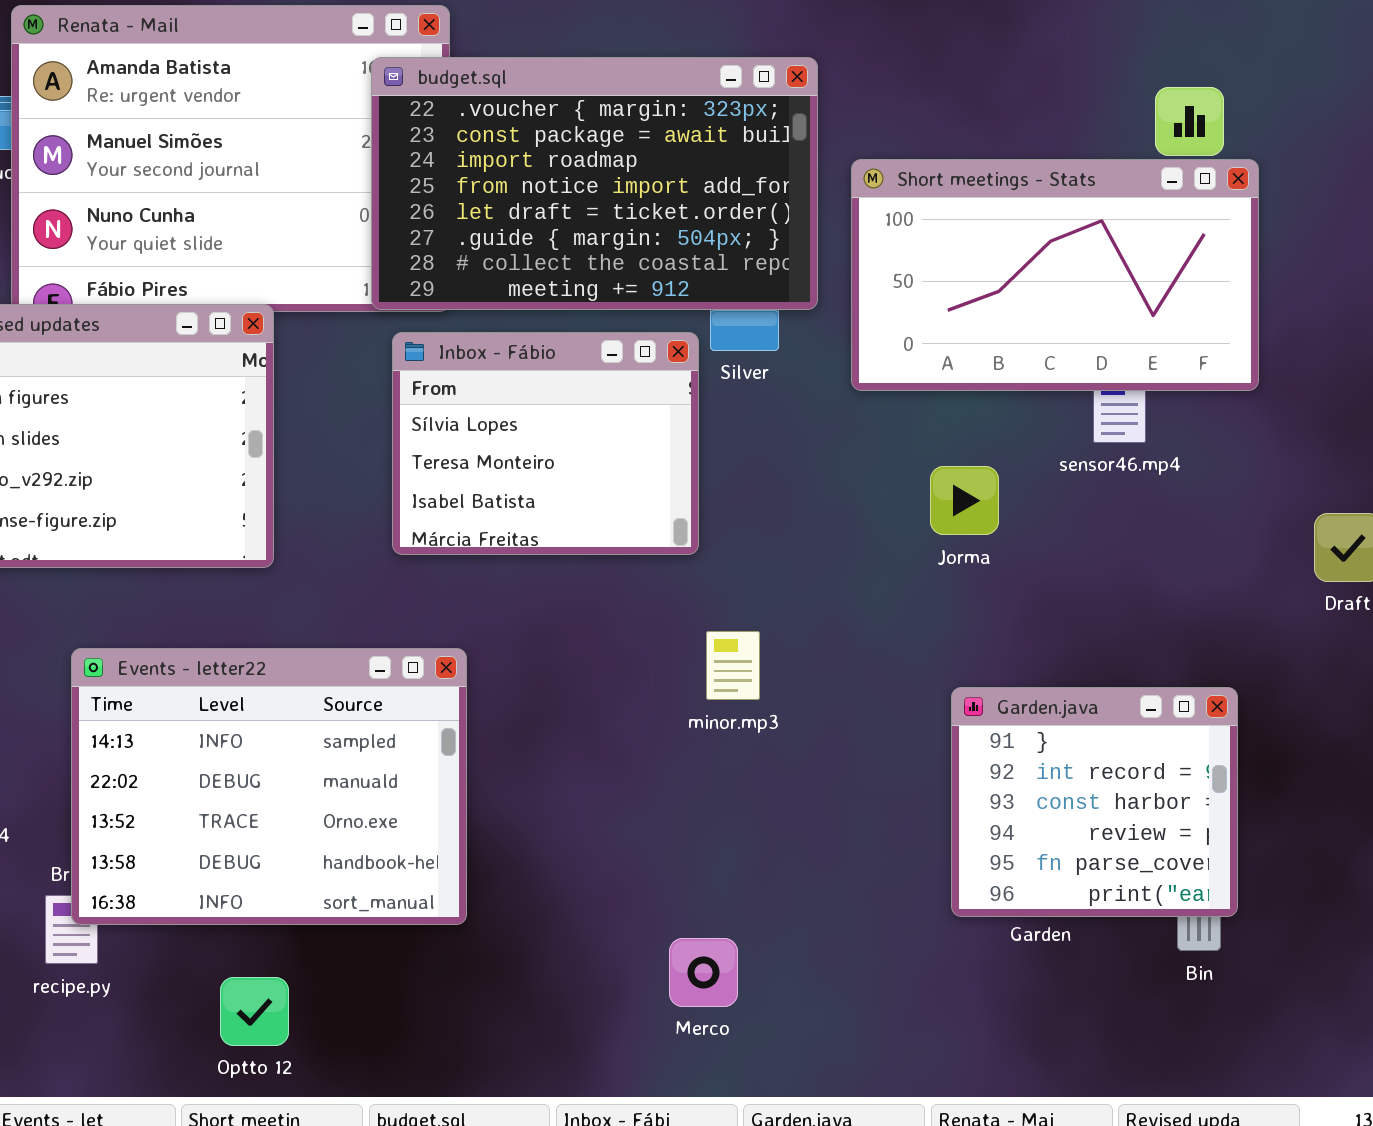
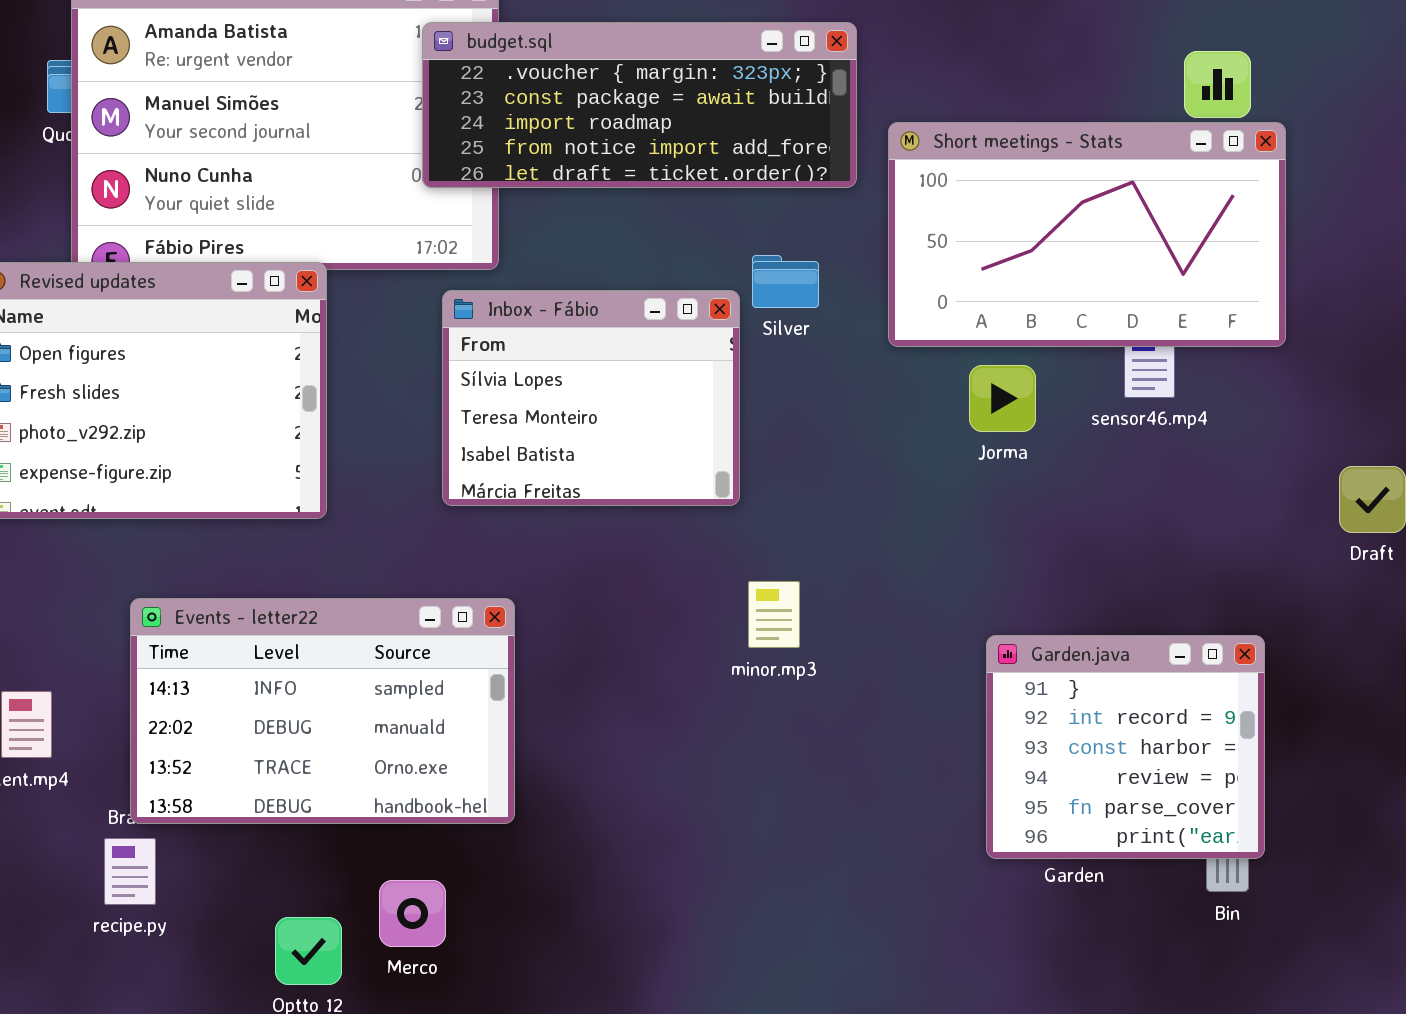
budget.sql: [371,57,818,310] -> [422,22,857,188], resized
Jorma: [930,466,999,535] -> [969,365,1036,432], moved
Events - letter22: [71,648,467,925] -> [130,598,515,824], resized
Merco: [669,938,738,1007] -> [379,880,446,947], moved

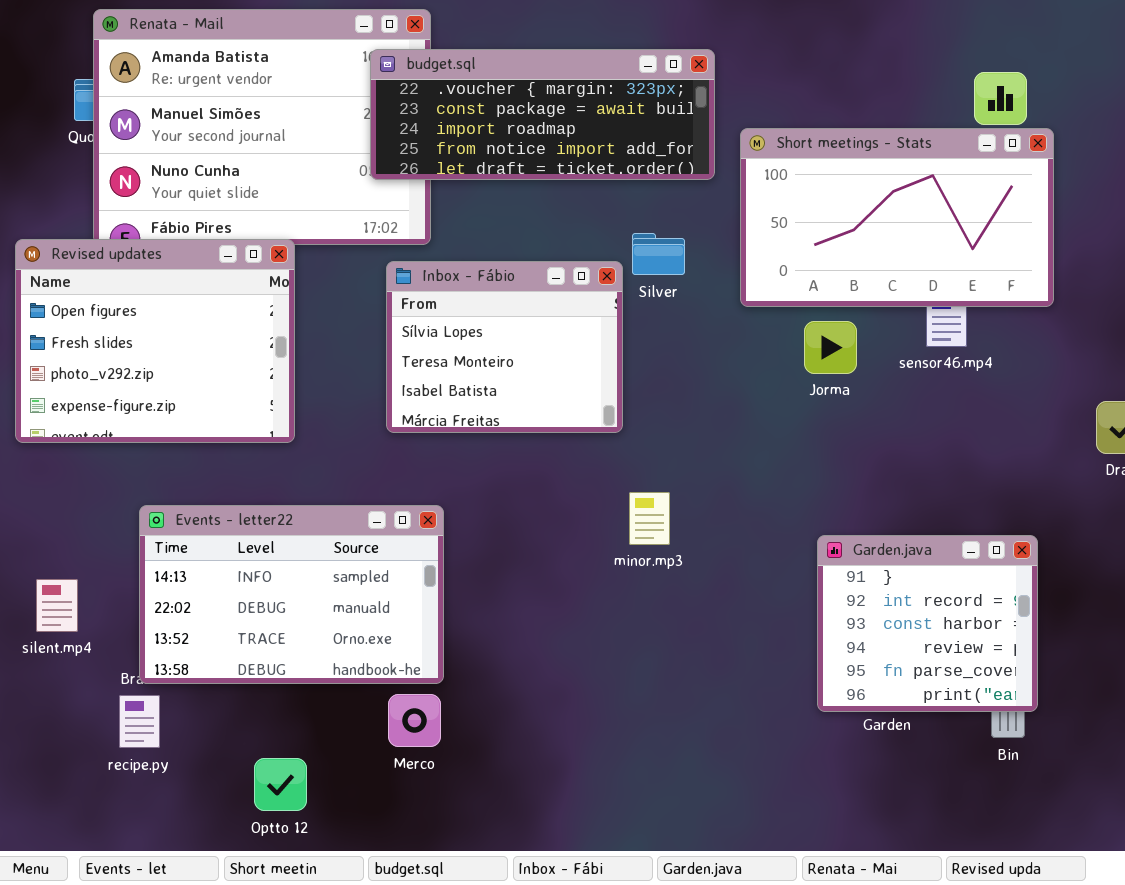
Merco: [379,880,446,947] -> [388,694,441,747], moved

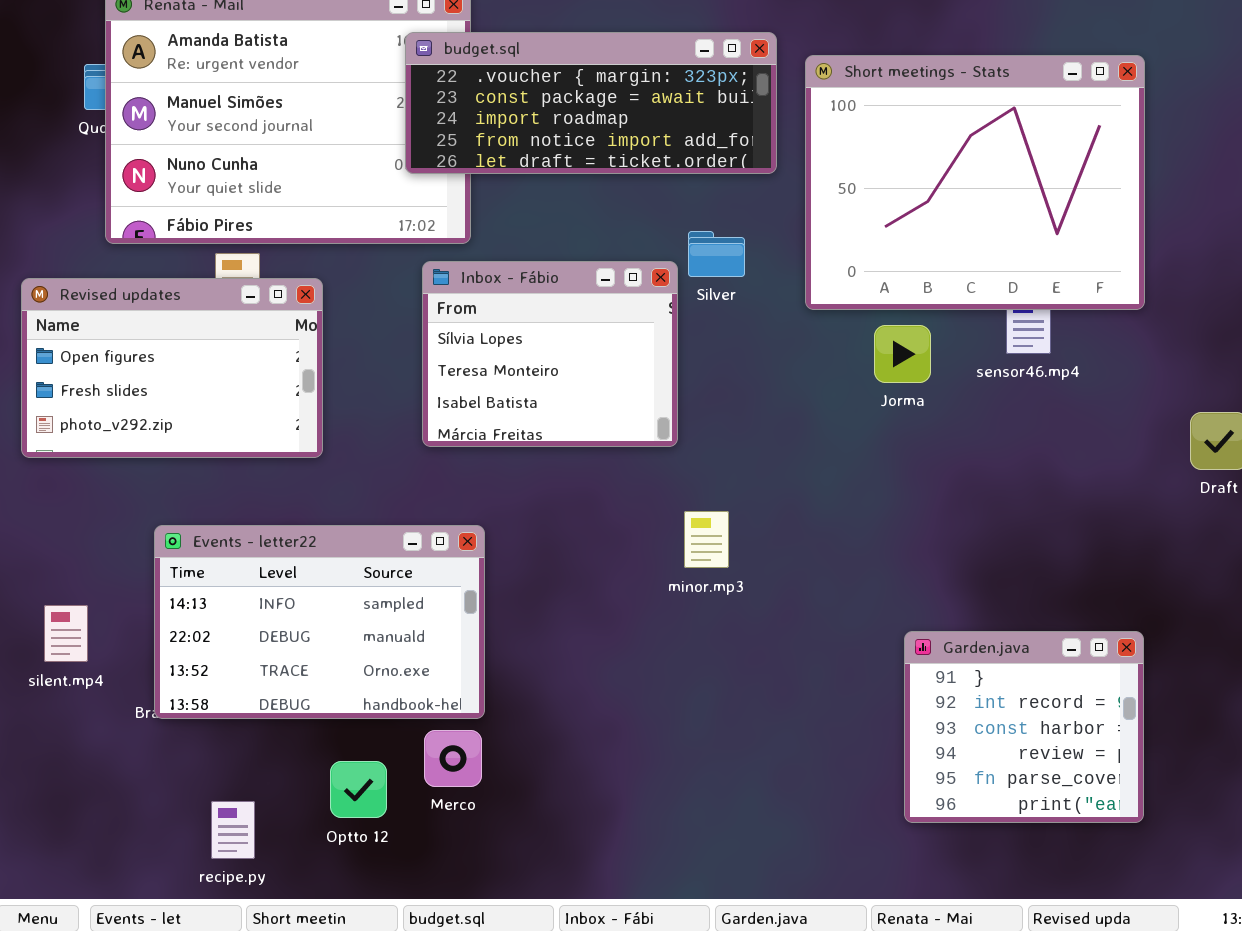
Short meetings - Stats: [740,128,1054,307] -> [805,55,1145,310], resized
Revised updates: [15,239,295,443] -> [21,278,323,458], resized
Garden.java: [817,535,1038,712] -> [904,631,1144,823], moved
recipe.py: [119,695,160,748] -> [211,801,255,859], moved
Optto 12: [254,758,307,811] -> [330,761,387,818], moved

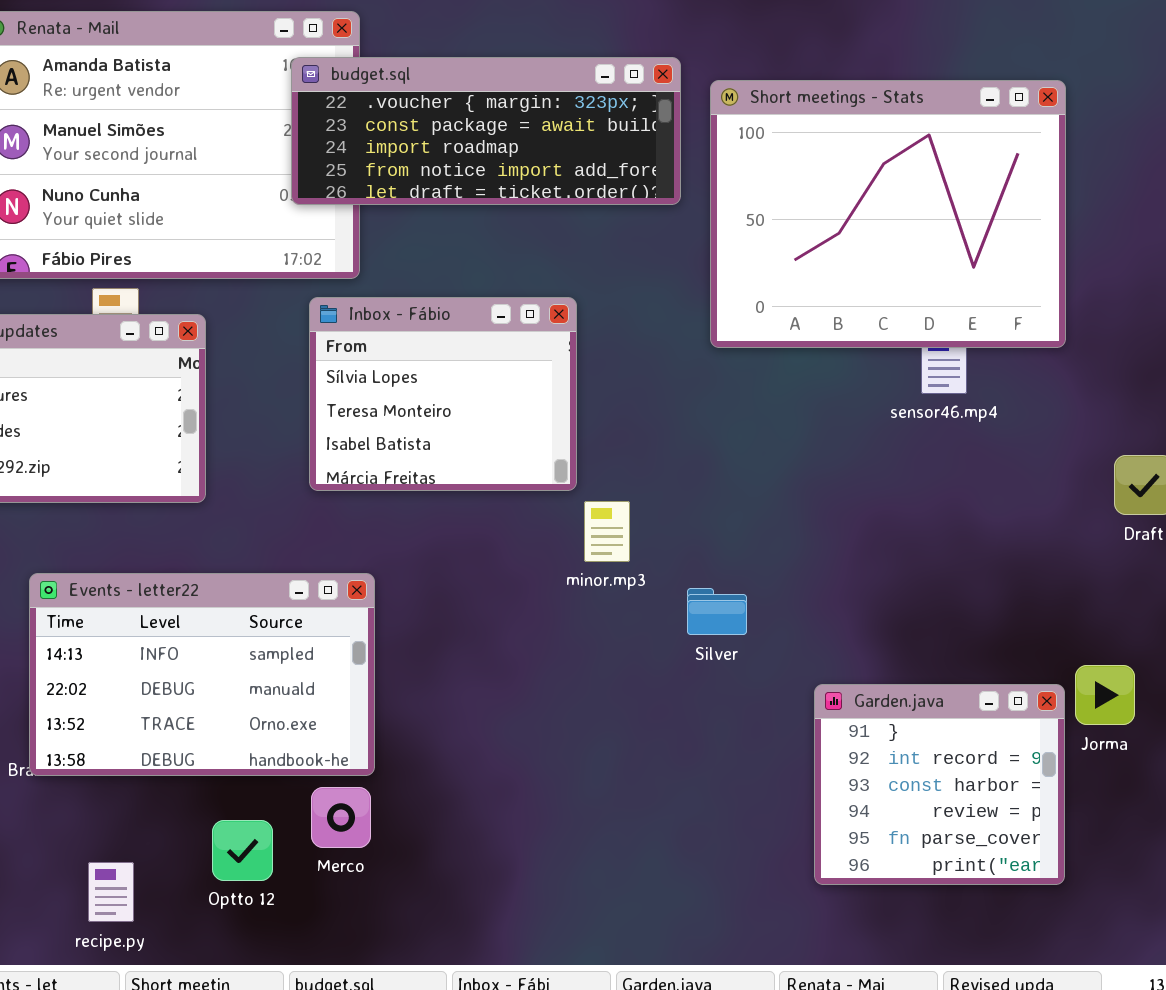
Silver: [688,231,745,277] -> [687,588,747,635], moved
Jorma: [874,325,931,383] -> [1075,665,1135,725], moved
minor.mp3: [684,511,729,568] -> [584,501,630,562], moved

